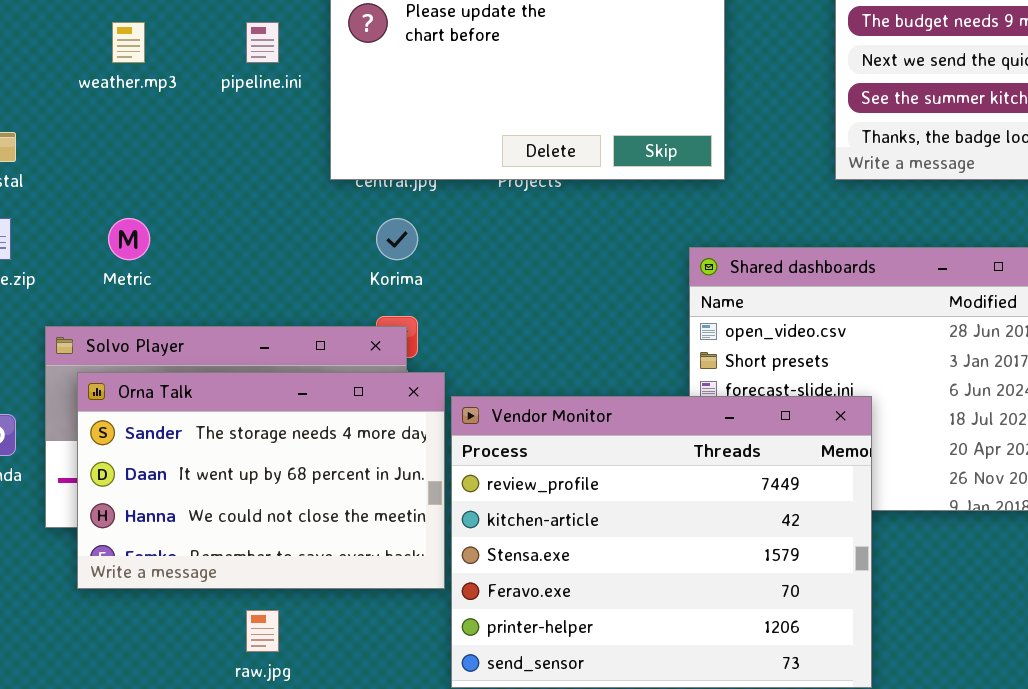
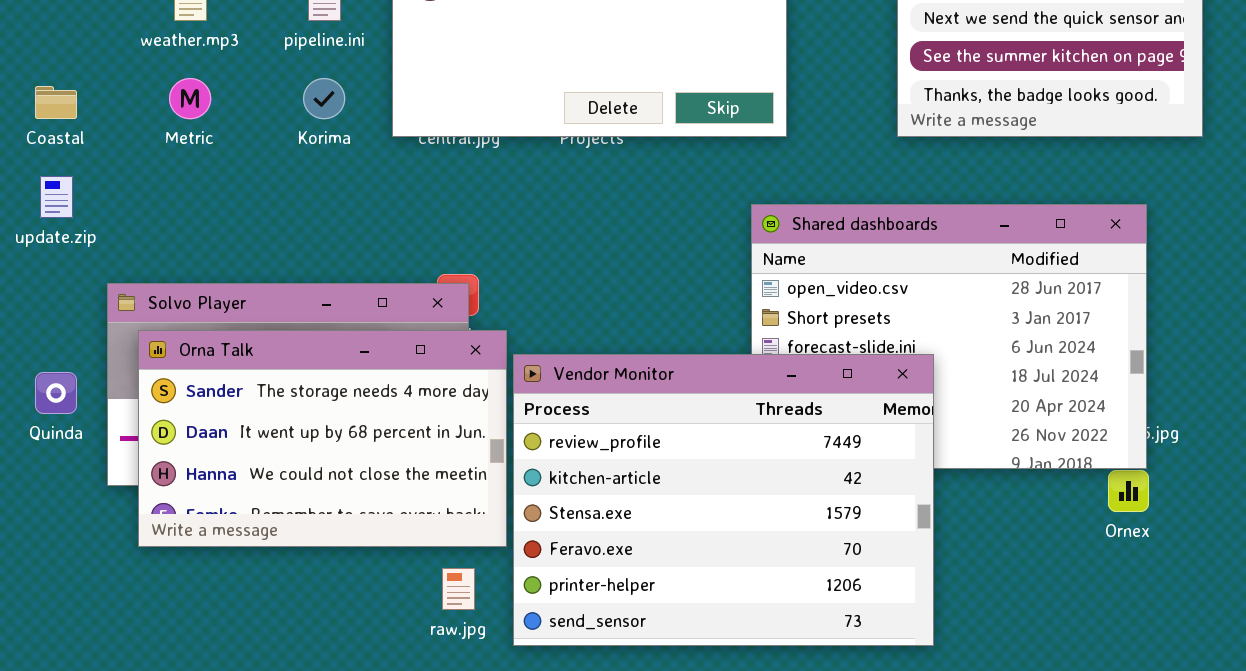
Metric: [108,218,150,260] -> [169,78,211,119], moved
Korima: [376,218,418,260] -> [303,78,345,119], moved
raw.jpg: [246,610,279,652] -> [442,568,475,610], moved

